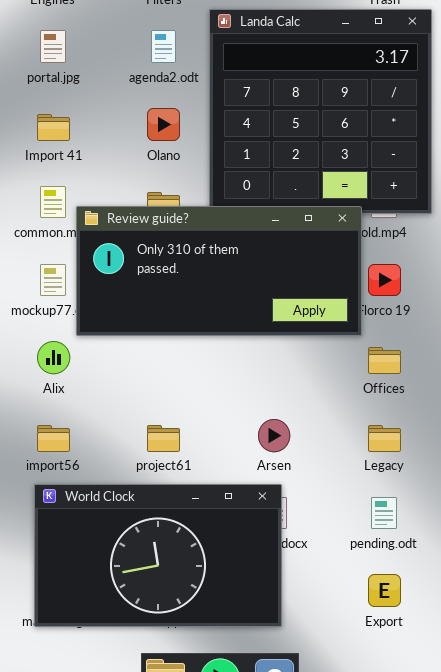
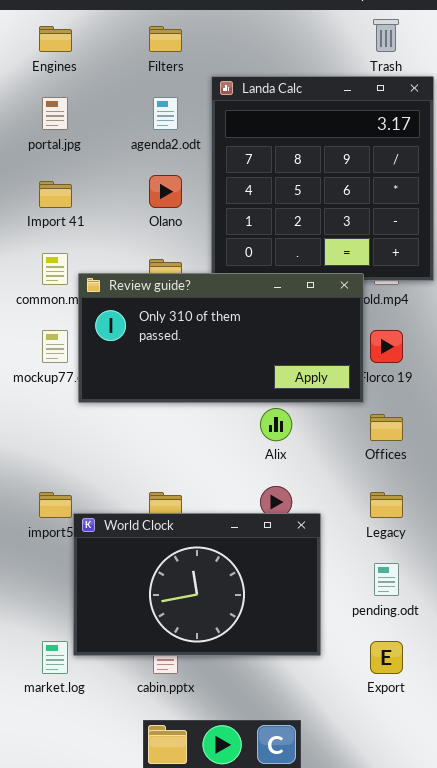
Alix: [37,341,70,374] -> [260,408,292,441], moved
World Clock: [34,484,282,627] -> [73,513,321,656], moved

